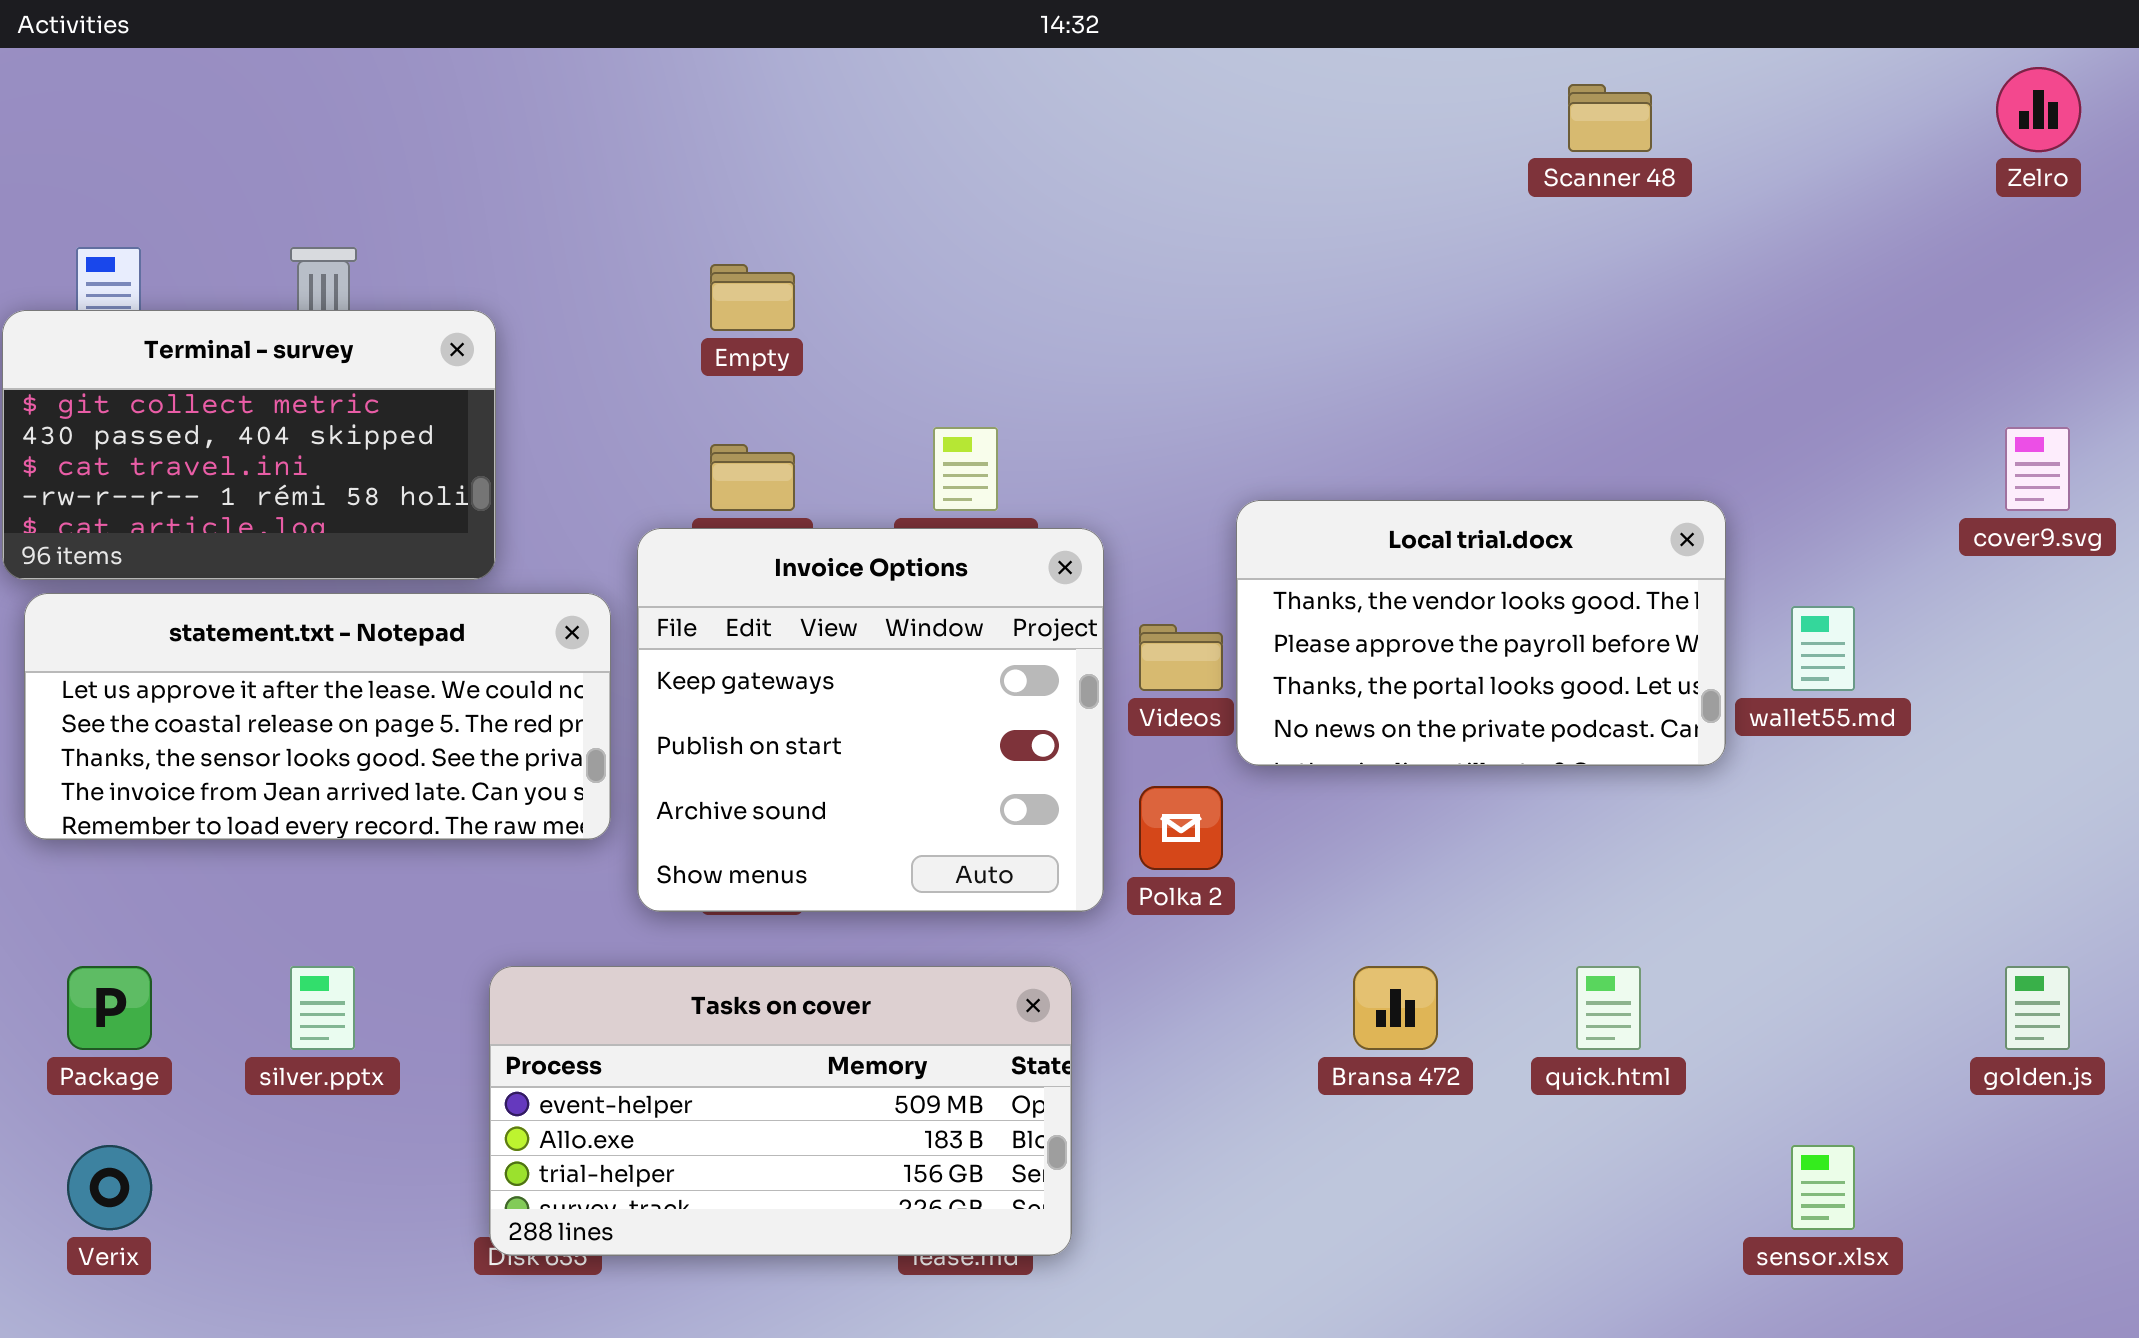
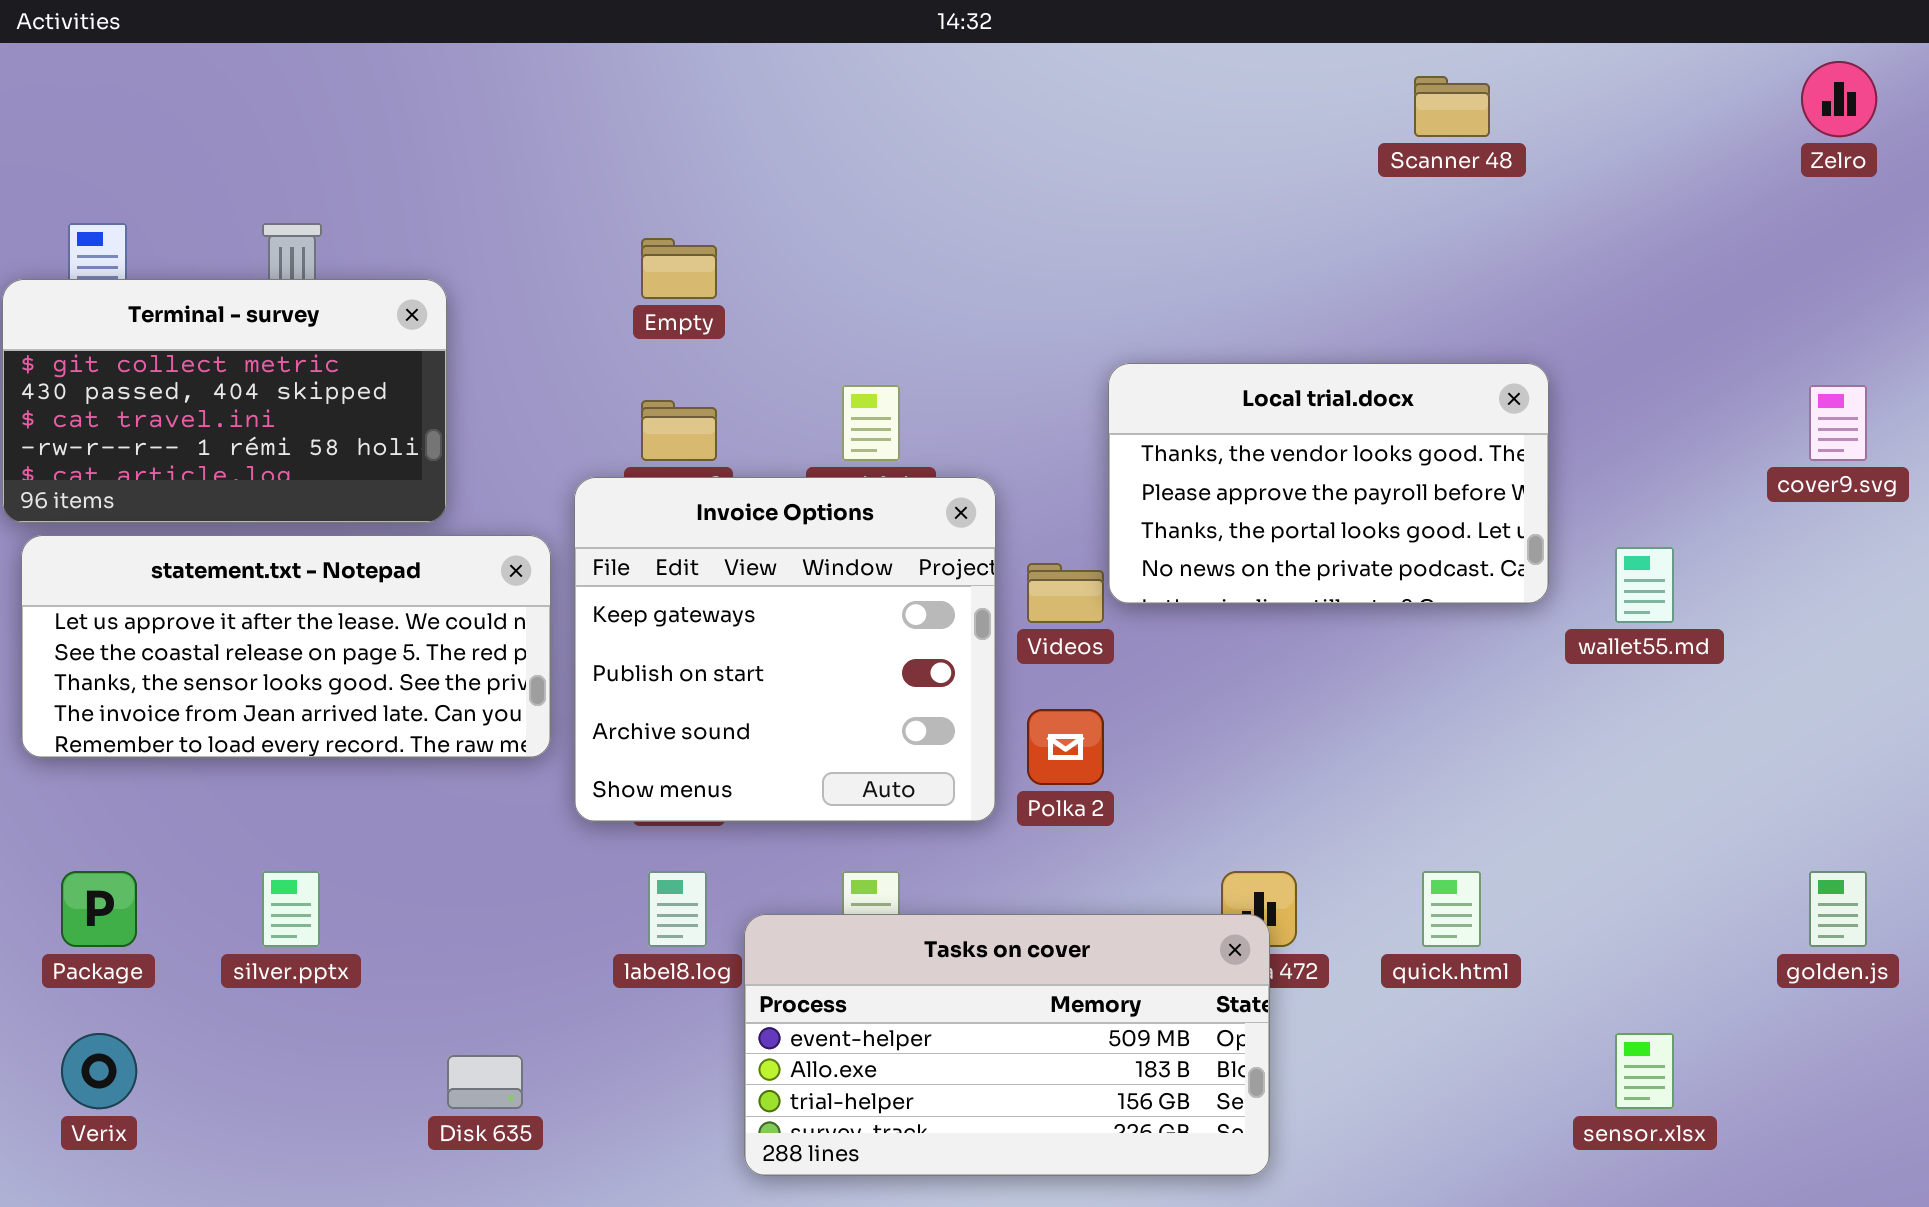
Local trial.docx: [1236,500,1726,766] -> [1108,363,1549,604], moved
Tasks on cover: [489,966,1072,1256] -> [744,914,1270,1176], moved

